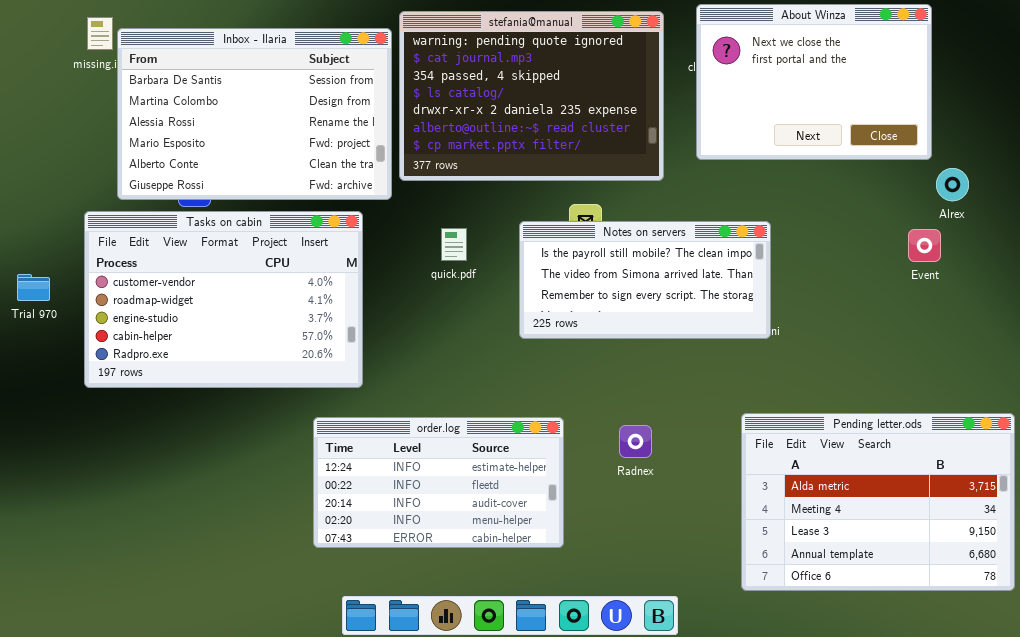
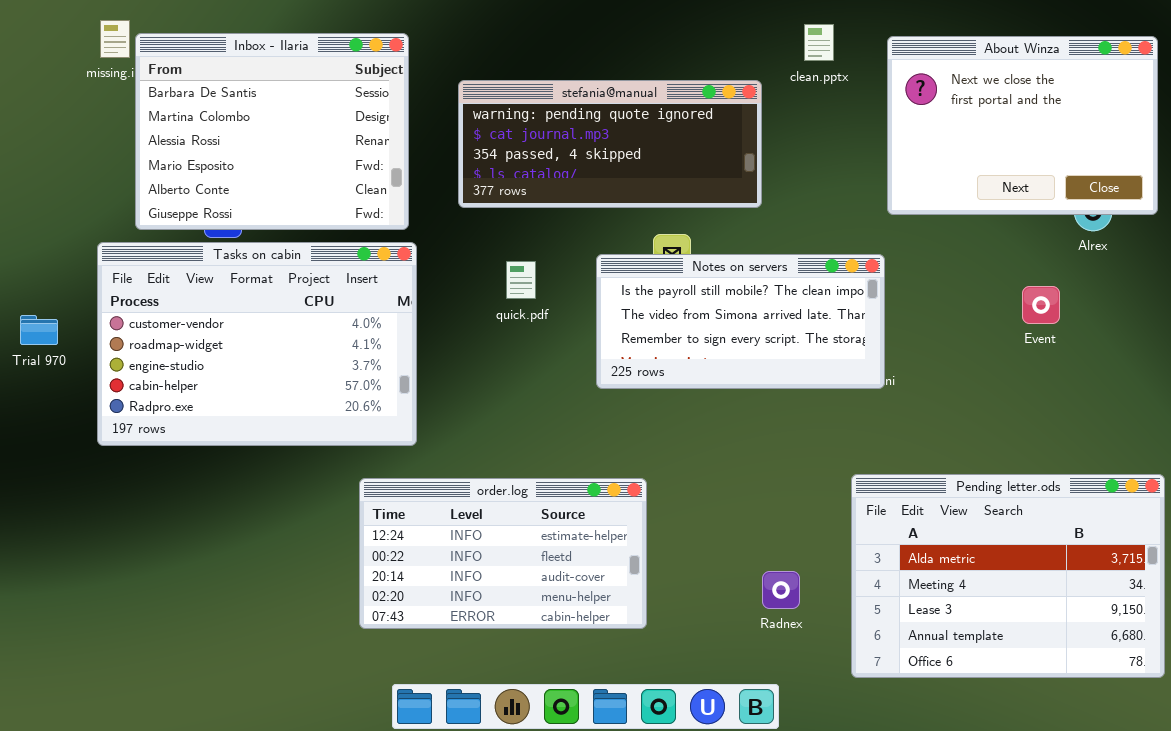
About Winza: [696,4,932,160] -> [887,36,1158,215], moved
stefania@manual: [399,11,664,181] -> [458,80,762,208], resized
Inbox - Ilaria: [117,28,392,200] -> [135,33,409,230], resized
Event: [908,229,941,262] -> [1022,286,1060,324], moved
Radnex: [619,425,652,458] -> [762,571,800,609], moved

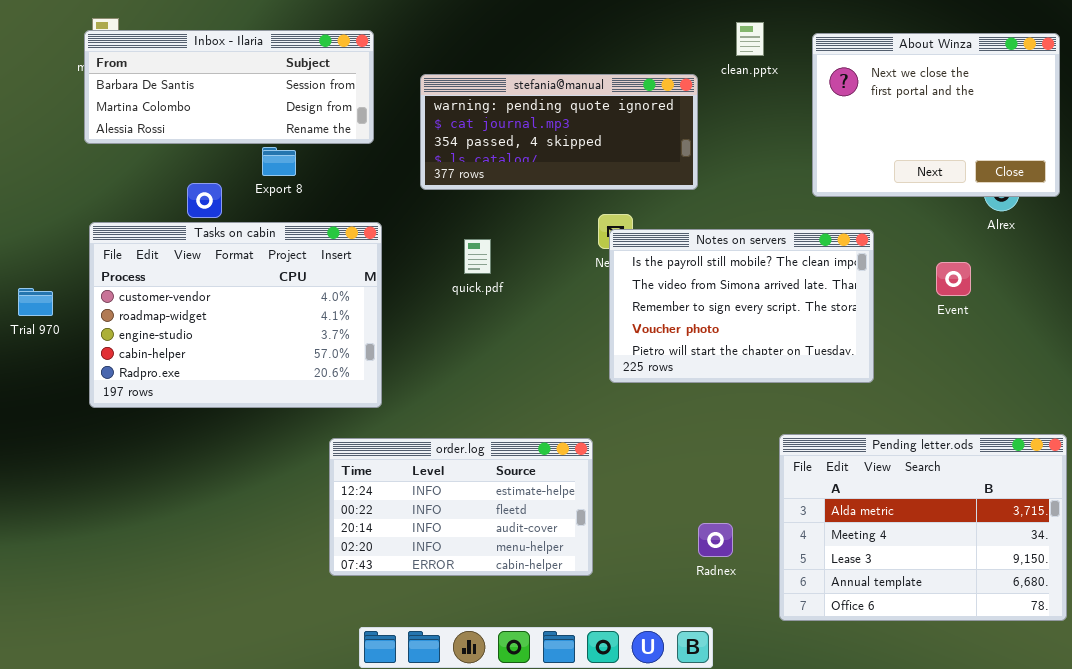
Inbox - Ilaria: [135,33,409,230] -> [84,30,374,144], resized
Notes on servers: [596,254,885,389] -> [609,229,874,383], moved, resized

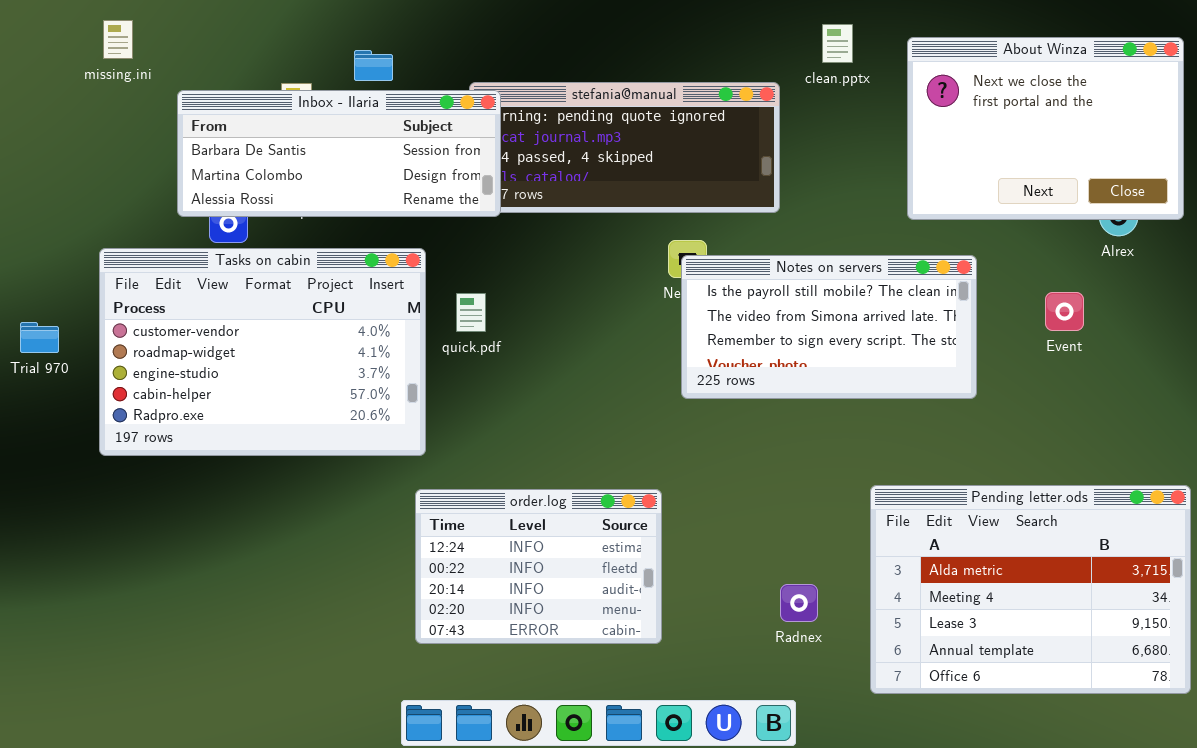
Inbox - Ilaria: [84,30,374,144] -> [177,90,501,217], moved
Notes on servers: [609,229,874,383] -> [681,255,977,399], resized
quick.pdf: [464,239,491,274] -> [456,293,486,332], moved
order.log: [329,438,593,576] -> [415,489,662,644], resized

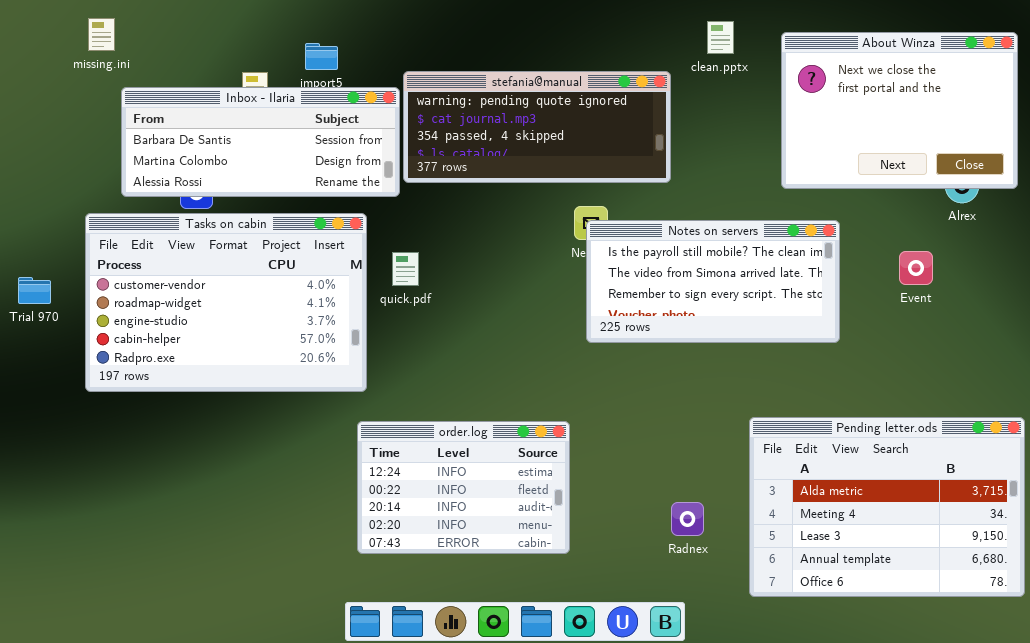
Inbox - Ilaria: [177,90,501,217] -> [121,87,400,197], moved

